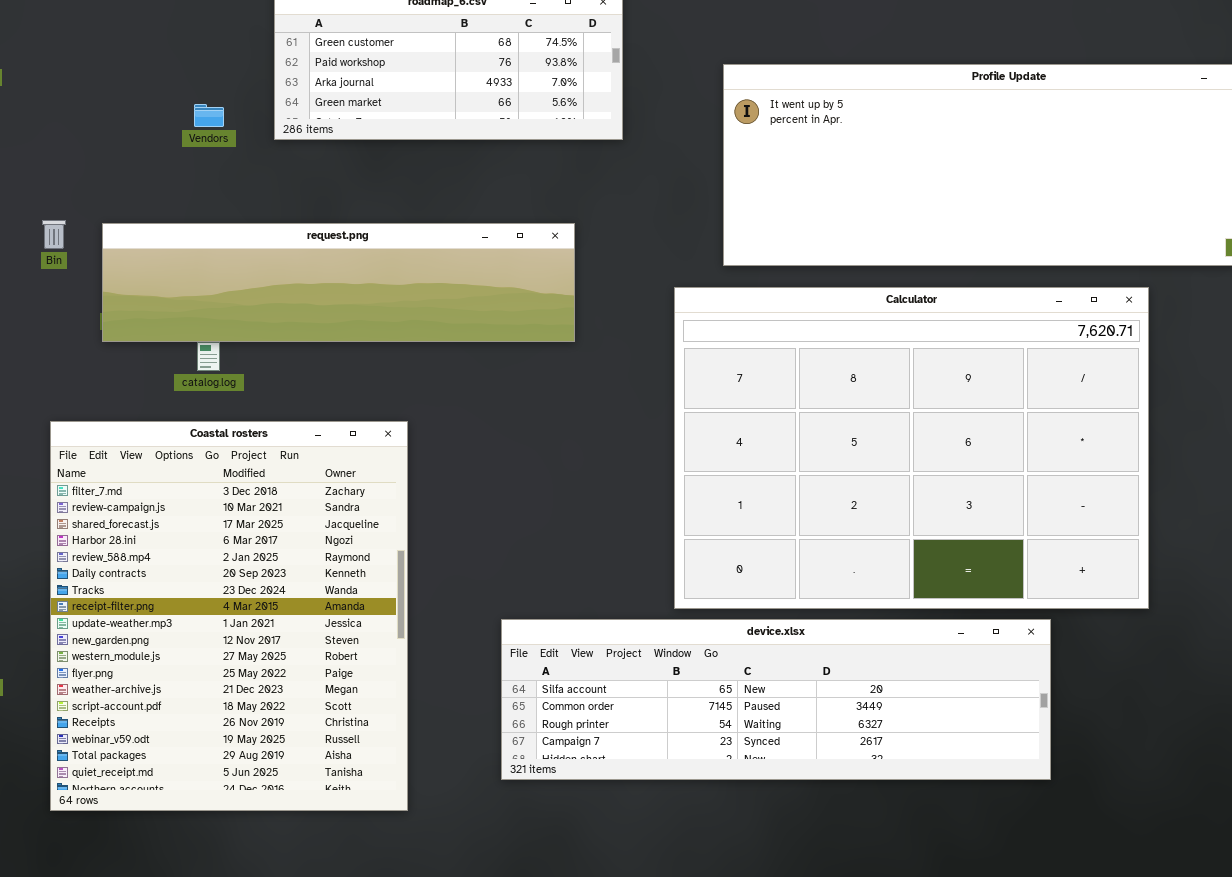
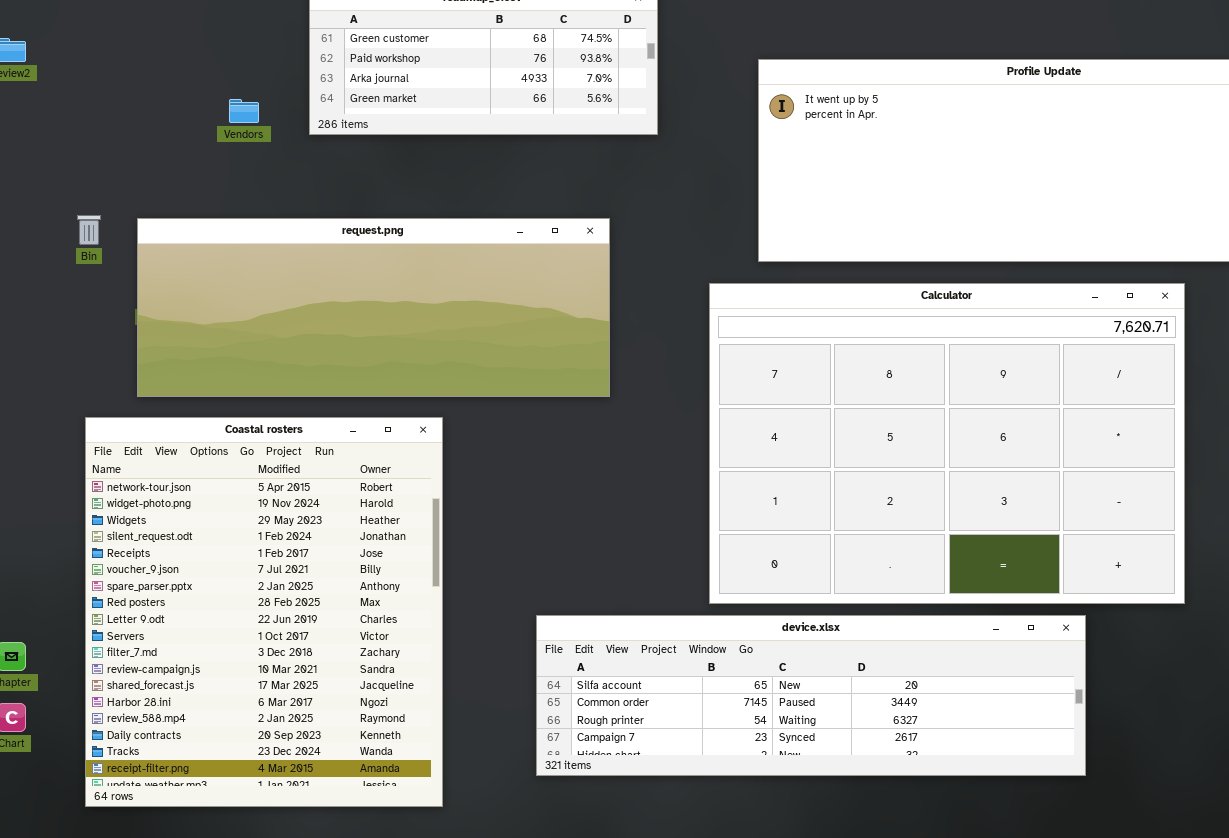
request.png: [102,223,575,342] -> [137,218,610,397], resized
Coastal rosters: [50,421,408,811] -> [85,417,443,807], scrolled up 10 rows

